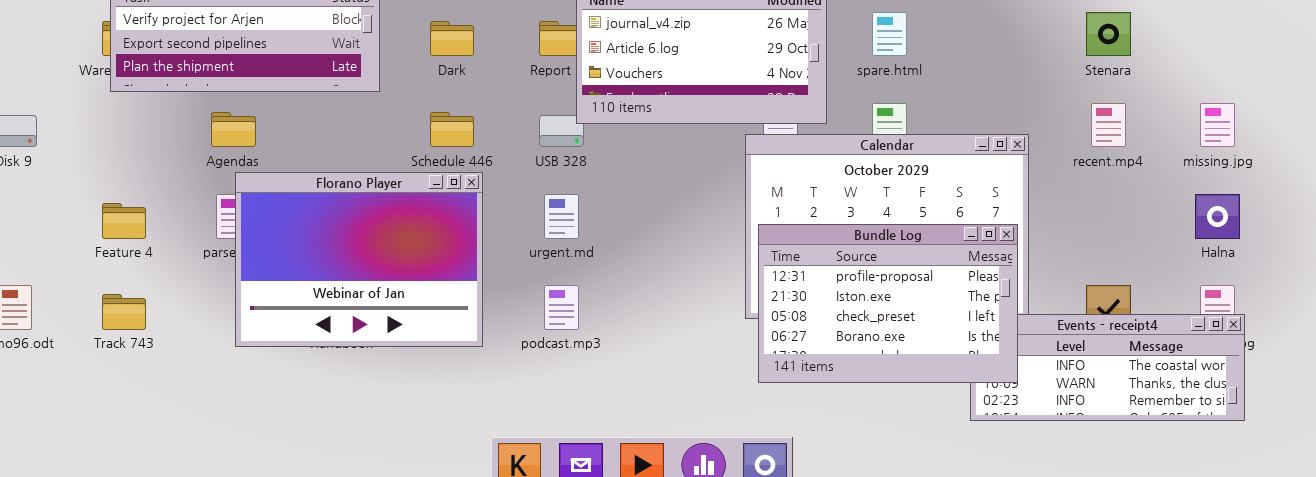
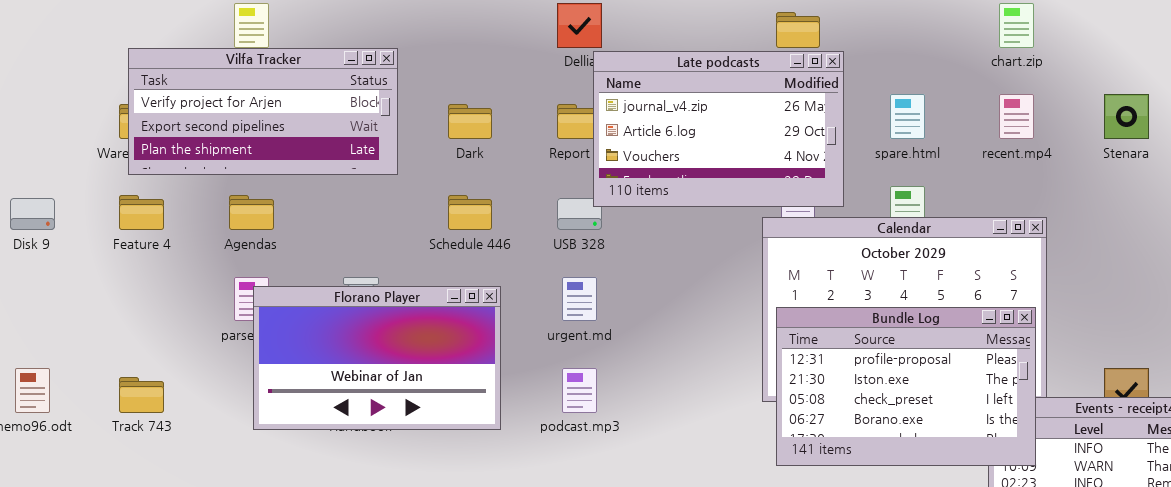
recent.mp4: [1091,103,1126,147] -> [999,94,1034,139], moved
Florano Player: [235,172,483,347] -> [253,286,501,430], resized
Feature 4: [102,203,146,239] -> [119,195,164,230], moved

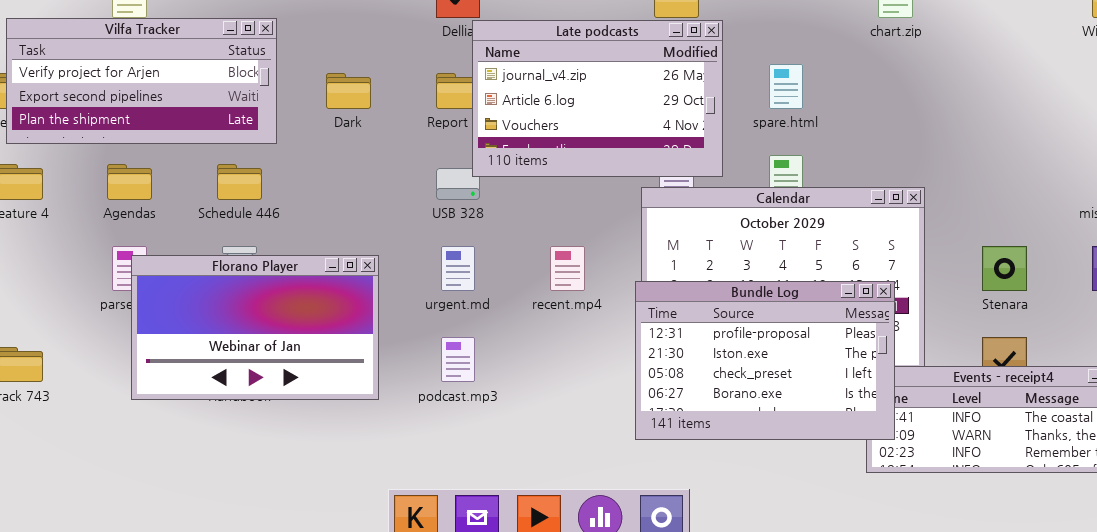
recent.mp4: [999,94,1034,139] -> [550,246,585,291], moved
Stenara: [1104,94,1149,139] -> [982,246,1027,291], moved
Schedule 446: [448,195,492,230] -> [217,164,262,200], moved
Bundle Log: [776,307,1036,466] -> [635,281,895,440], moved

